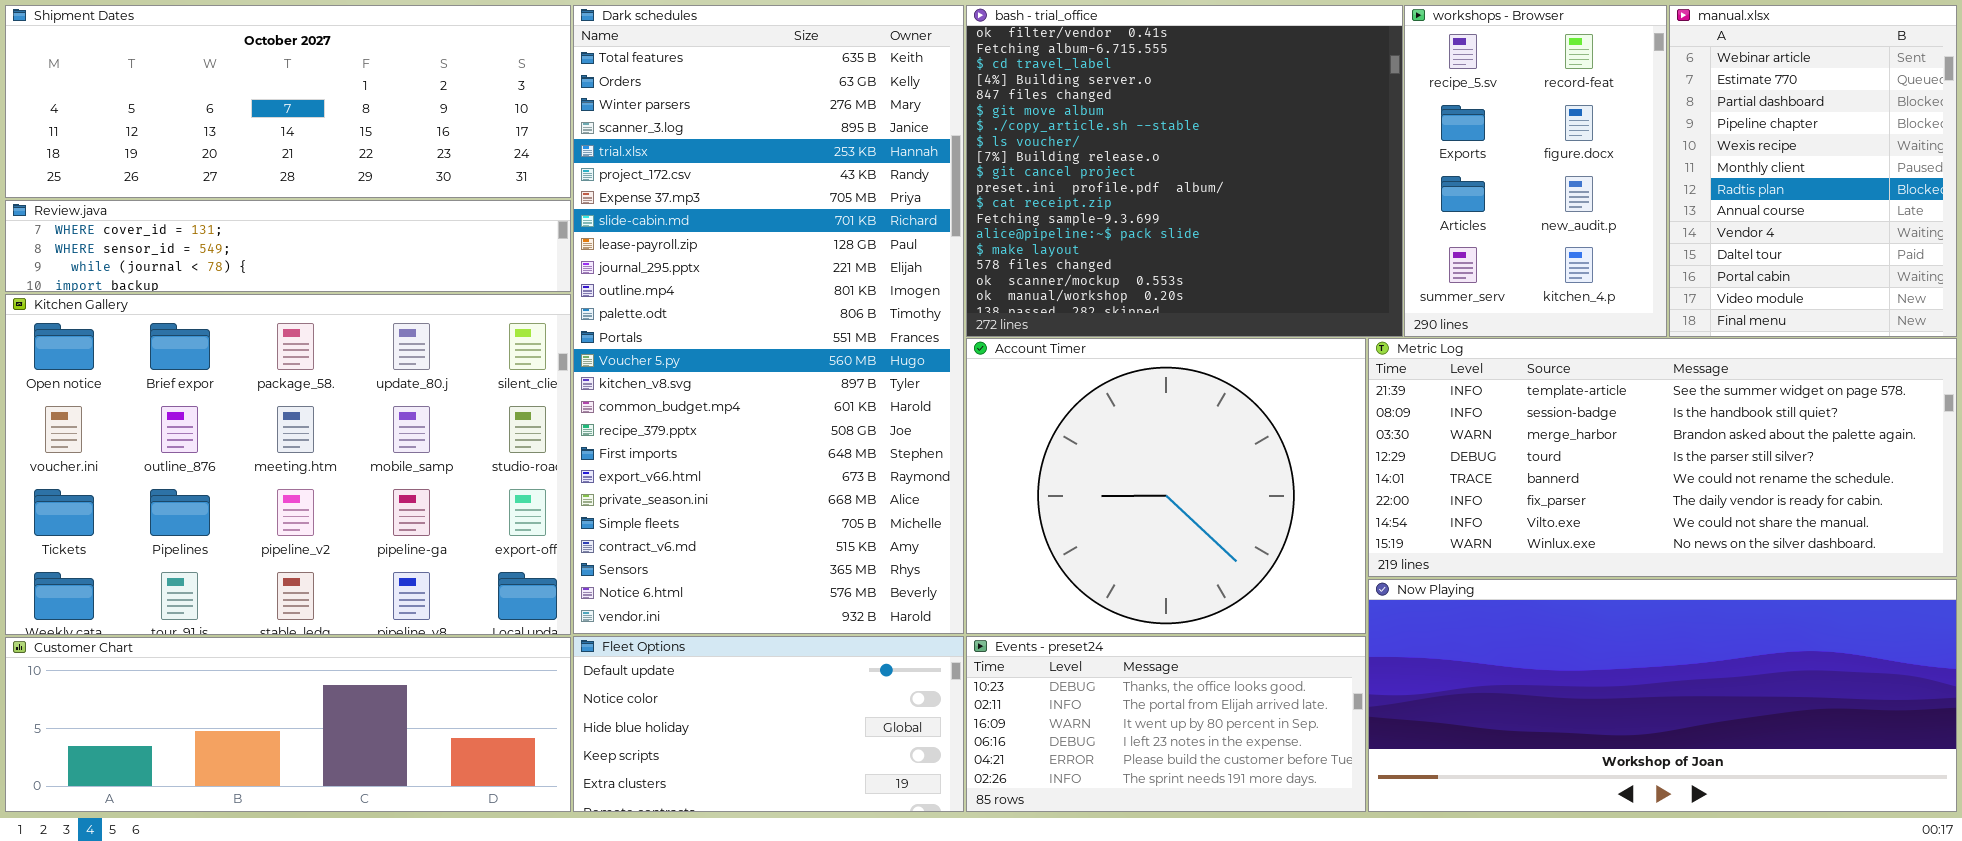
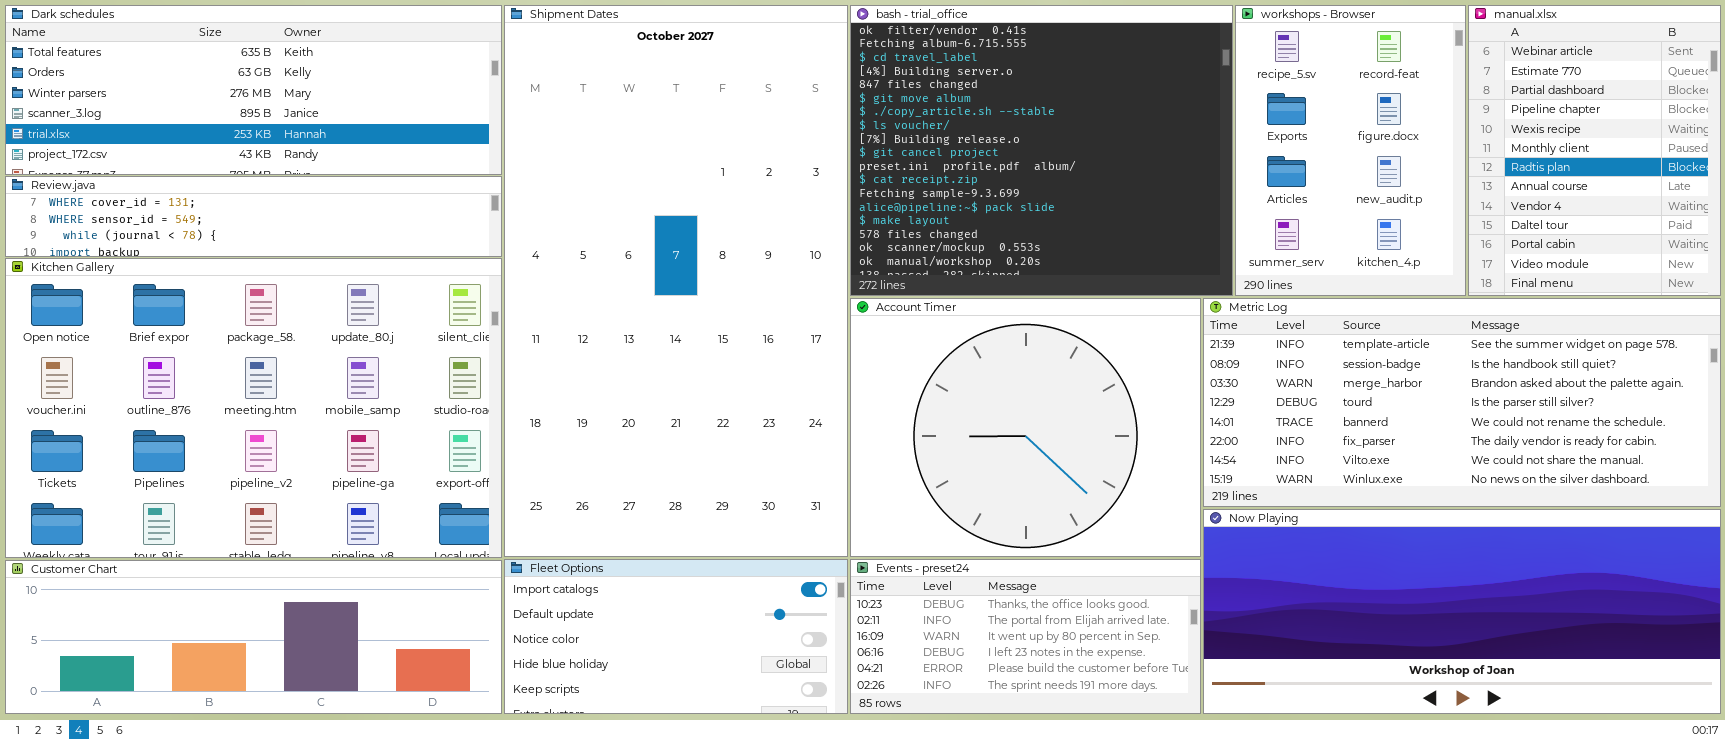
Shipment Dates: [5,5,571,198] -> [504,5,848,557], moved, resized
Dark schedules: [573,5,964,634] -> [5,5,502,175], moved, resized
Fleet Options: [573,636,964,812] -> [504,559,848,714], scrolled up 1 row

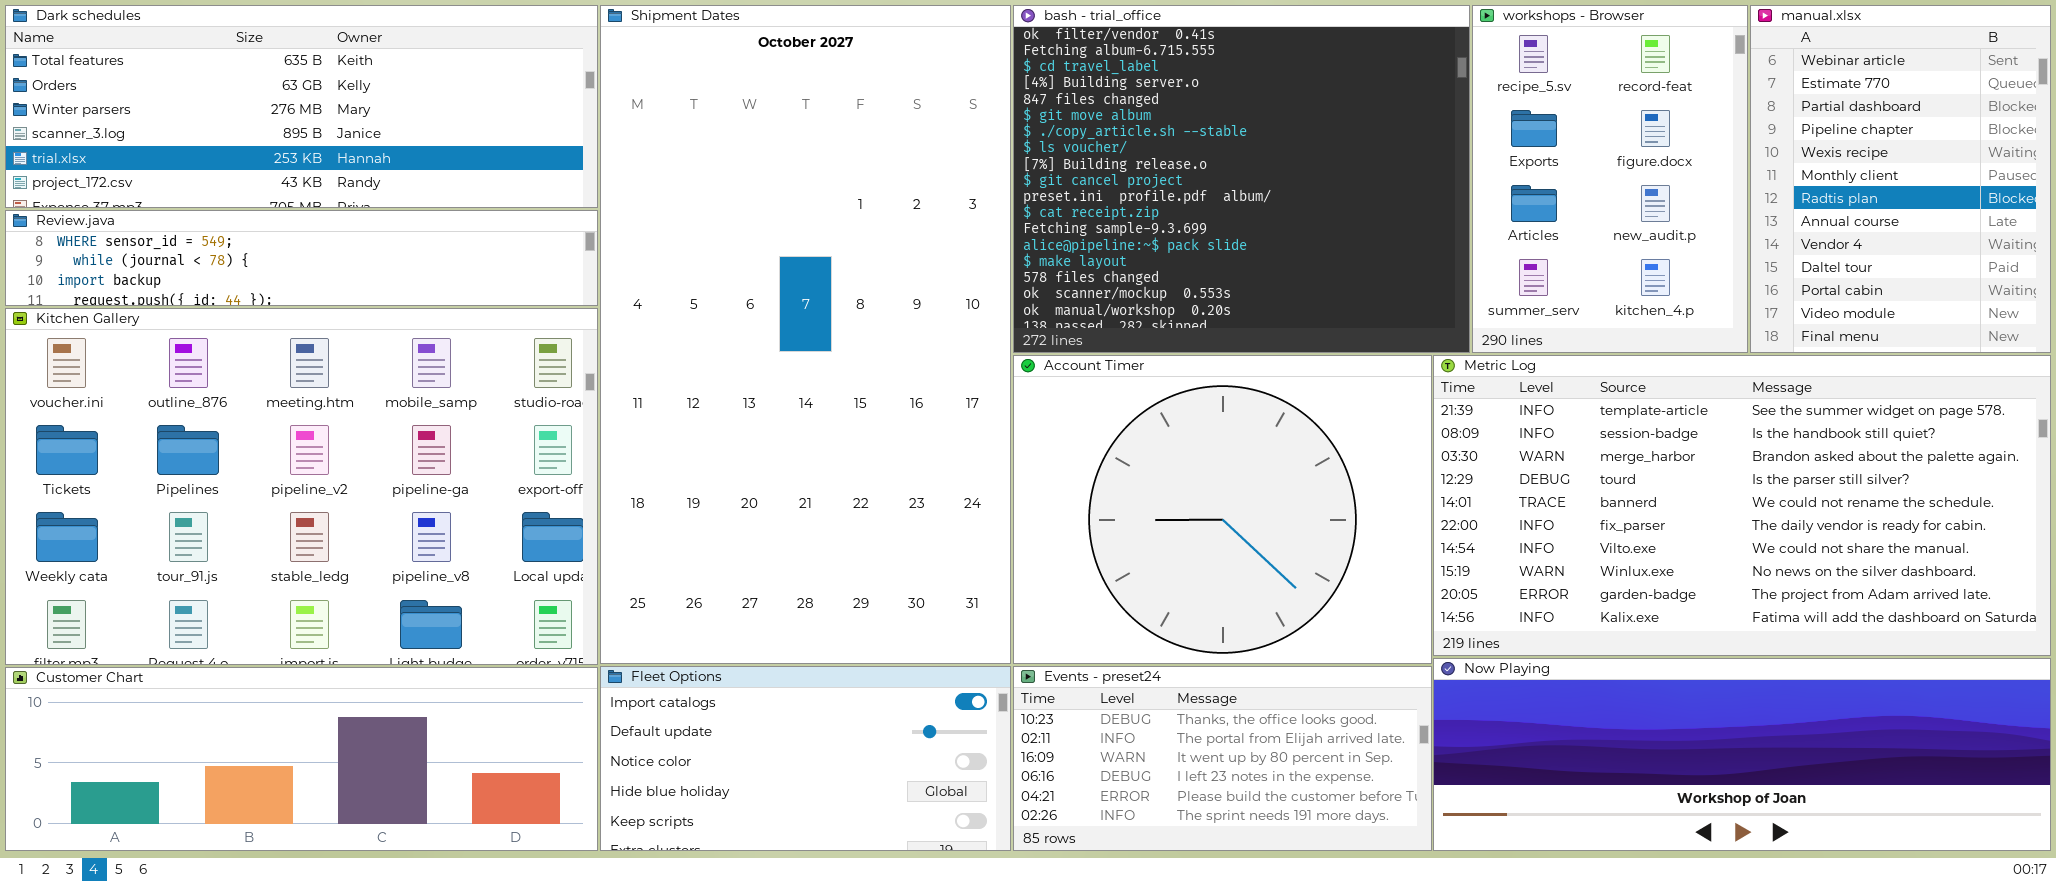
Review.java: [5,176,502,257] -> [5,210,598,306], scrolled down 1 row
Kitchen Gallery: [5,258,502,558] -> [5,308,598,665], scrolled down 1 row
Metric Log: [1203,298,1721,507] -> [1433,355,2051,656], resized
Now Playing: [1203,509,1721,714] -> [1433,658,2051,851], resized

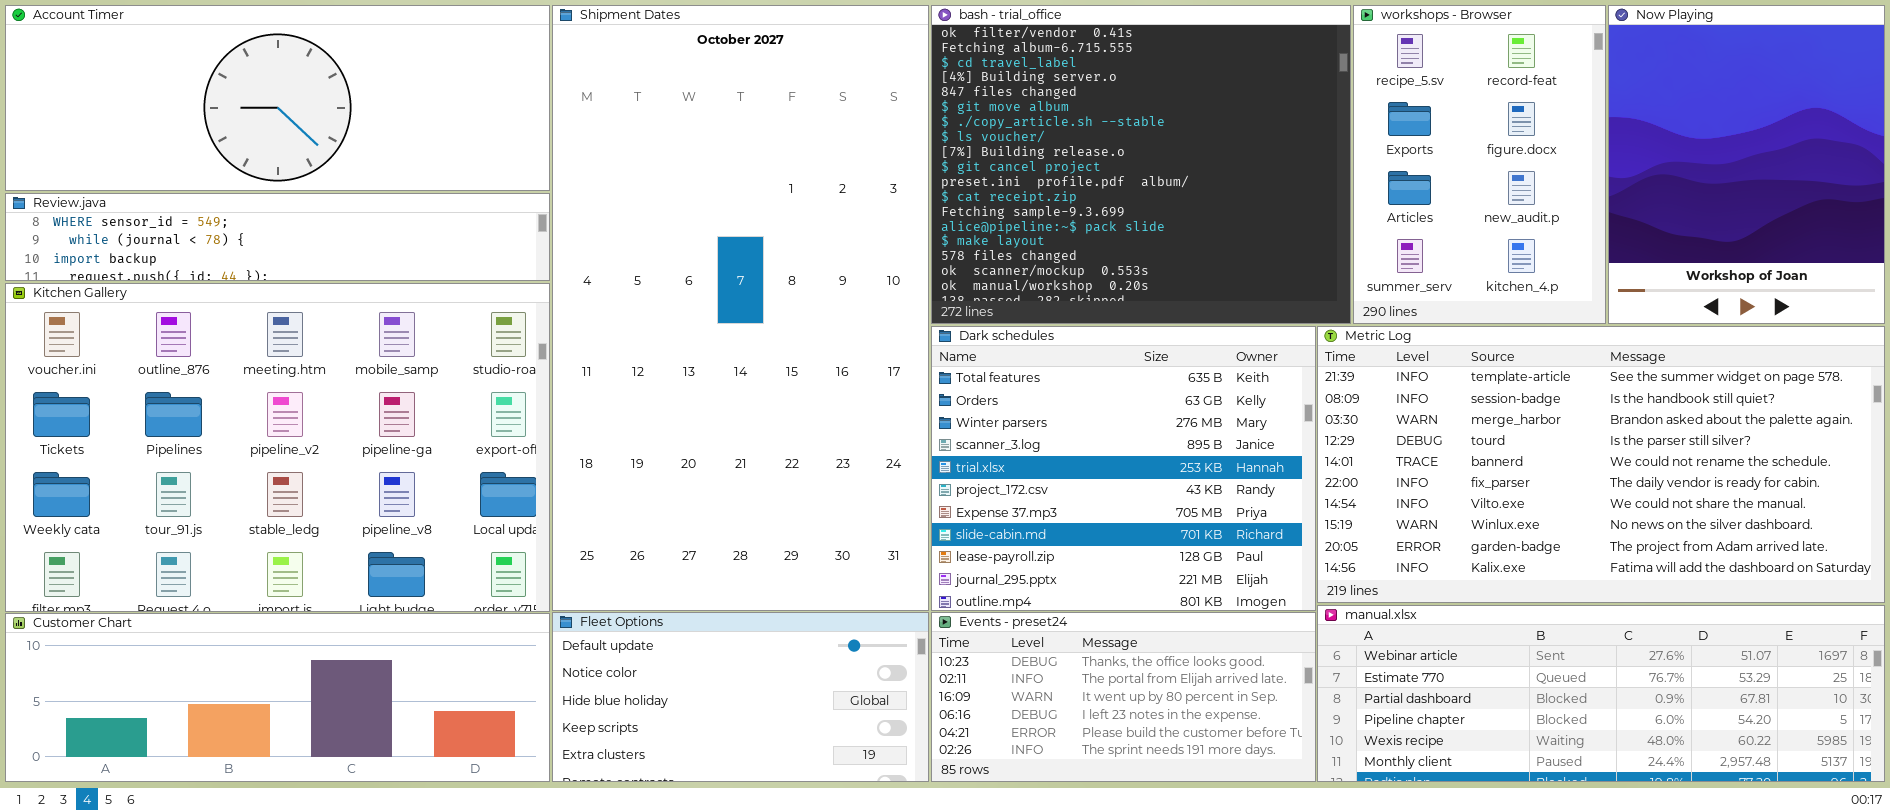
Dark schedules: [5,5,598,208] -> [931,326,1316,611], moved, resized
manual.xlsx: [1750,5,2051,353] -> [1317,605,1885,782], moved, resized
Account Timer: [1013,355,1432,664] -> [5,5,550,191], moved, resized
Now Playing: [1433,658,2051,851] -> [1608,5,1885,324], moved, resized
Fleet Options: [600,666,1011,851] -> [552,612,929,782], scrolled down 1 row

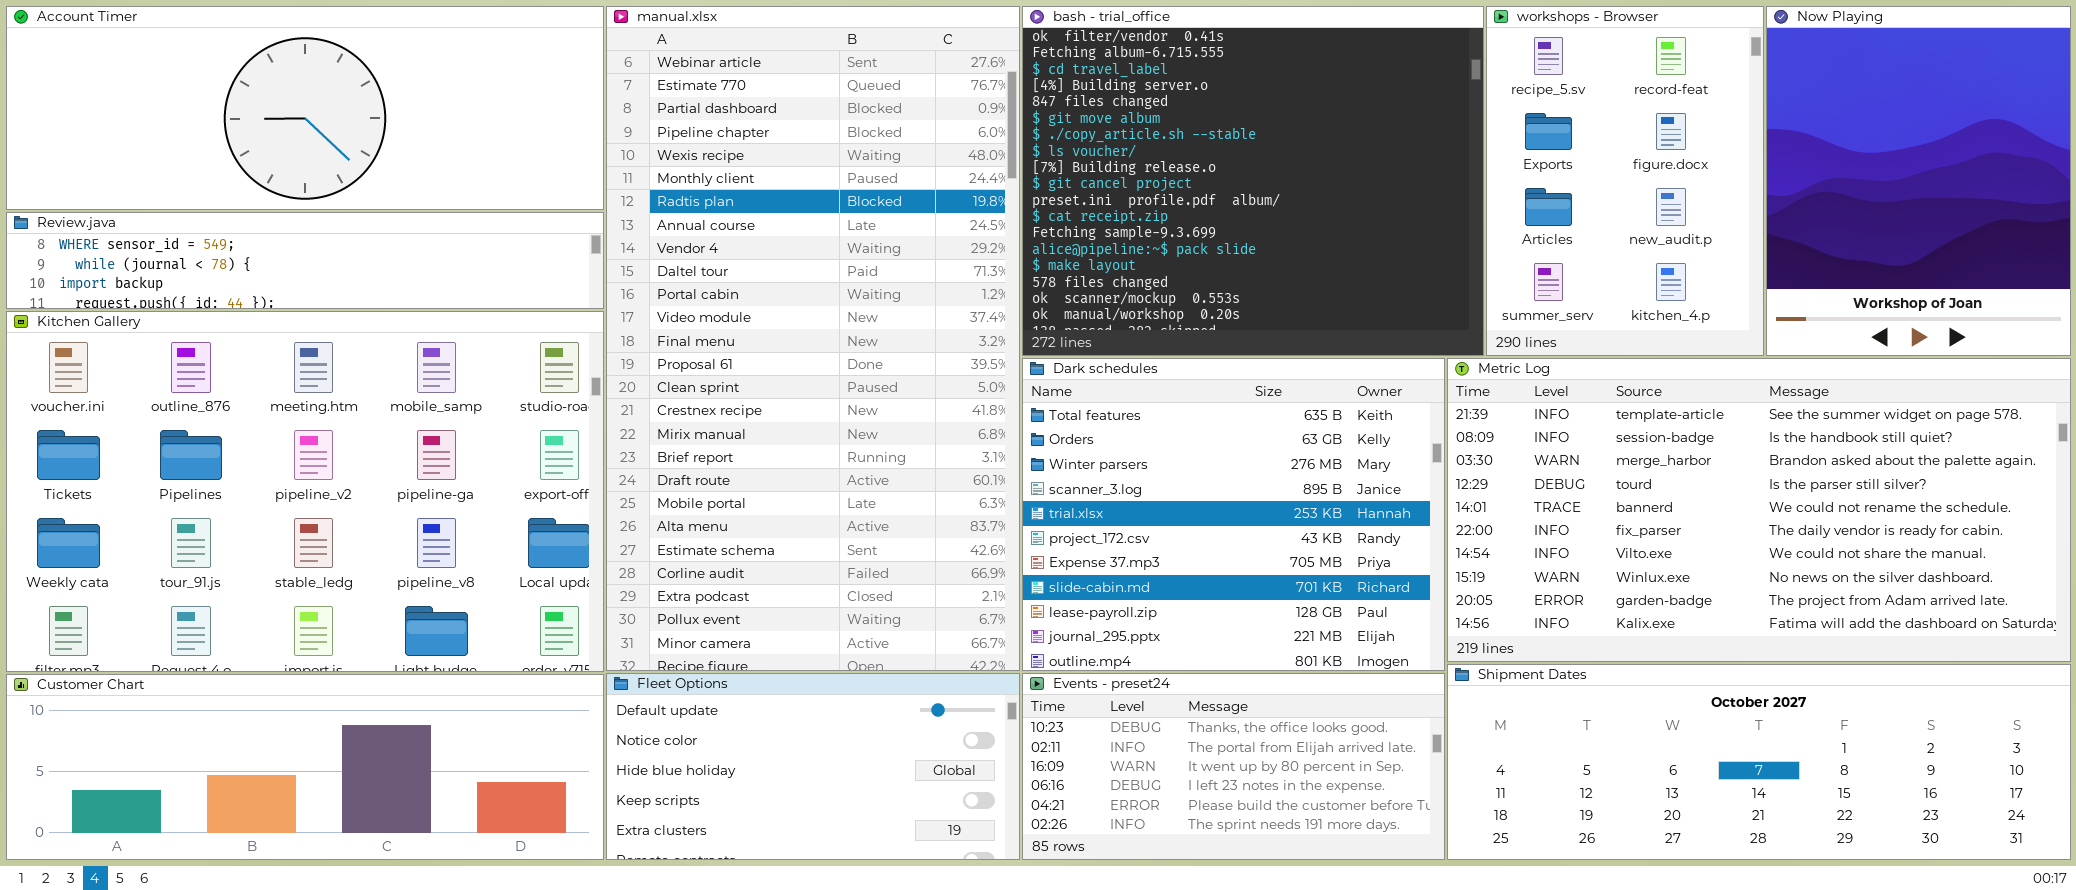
Shipment Dates: [552,5,929,611] -> [1447,664,2071,860], moved, resized
manual.xlsx: [1317,605,1885,782] -> [606,6,1020,671], moved, resized

